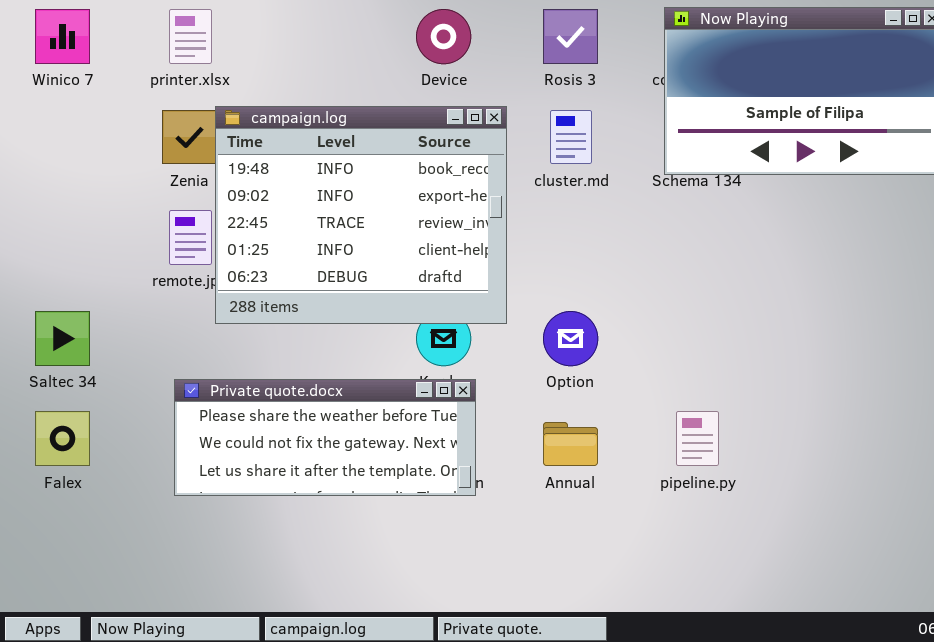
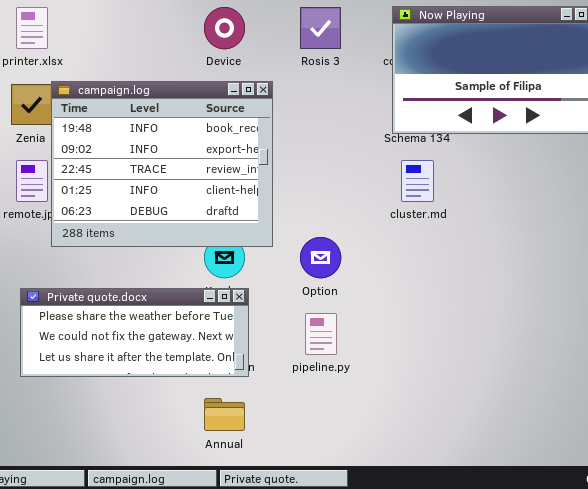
cluster.md: [550,110,592,164] -> [401,160,434,202], moved
pipeline.py: [676,411,719,466] -> [305,313,337,355], moved
Annual: [543,422,598,466] -> [204,398,245,431], moved

